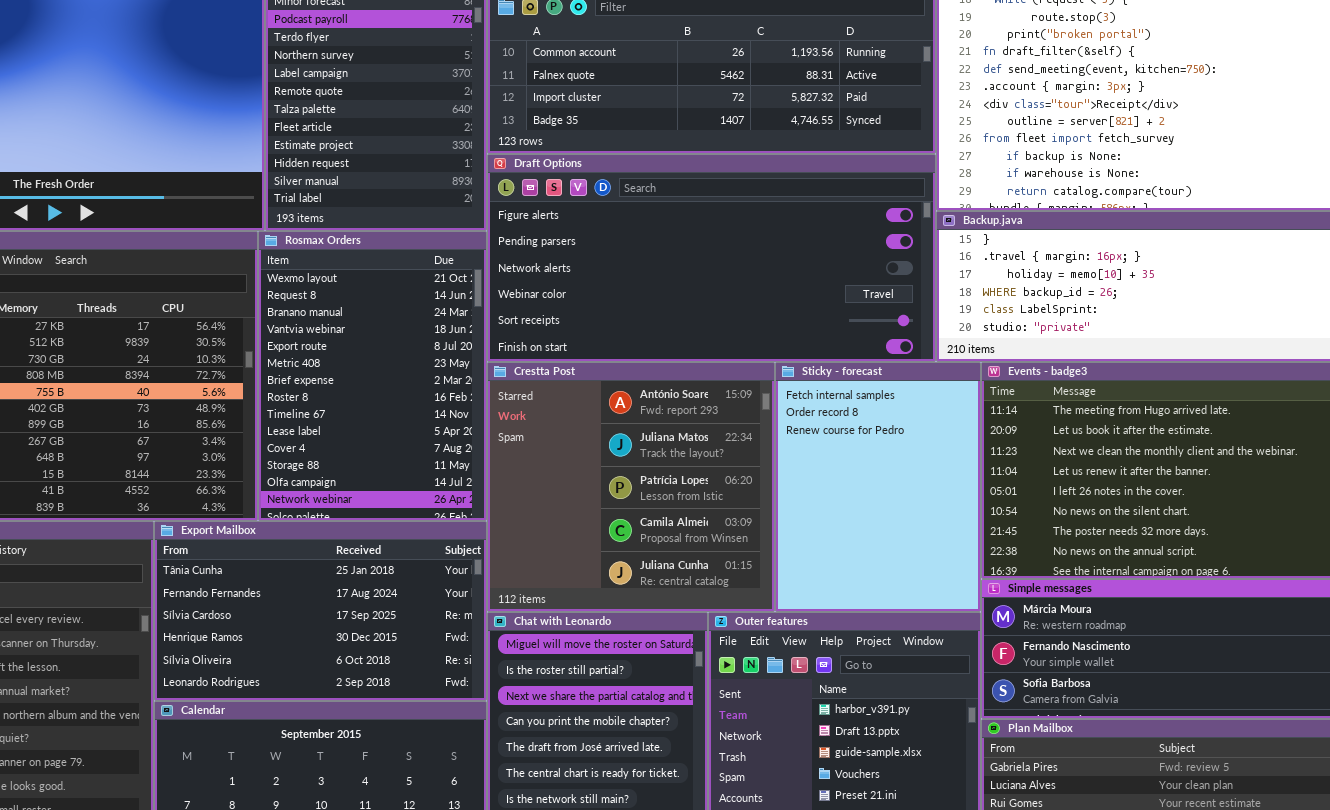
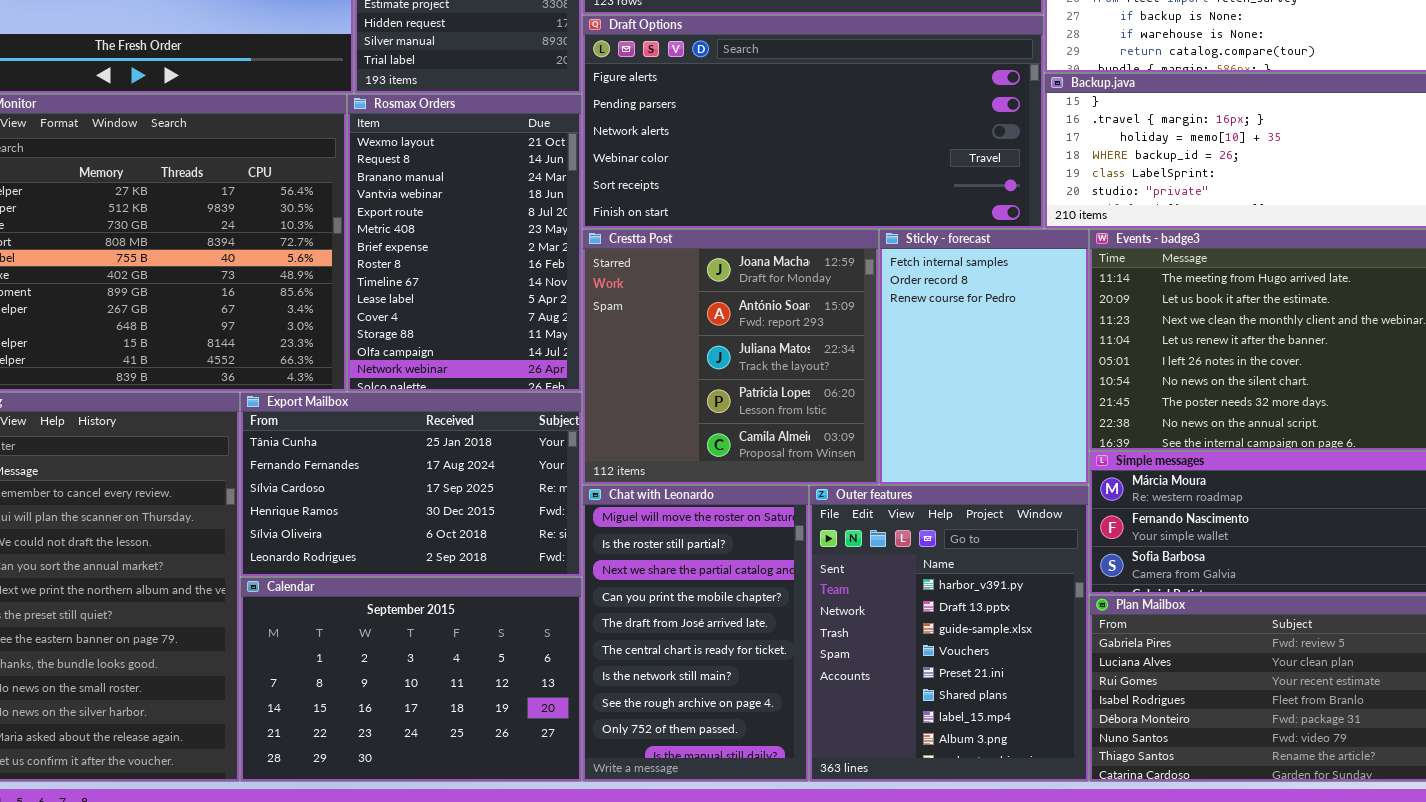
Crestta Post: [487,362,775,612] -> [582,229,879,485], scrolled up 1 row

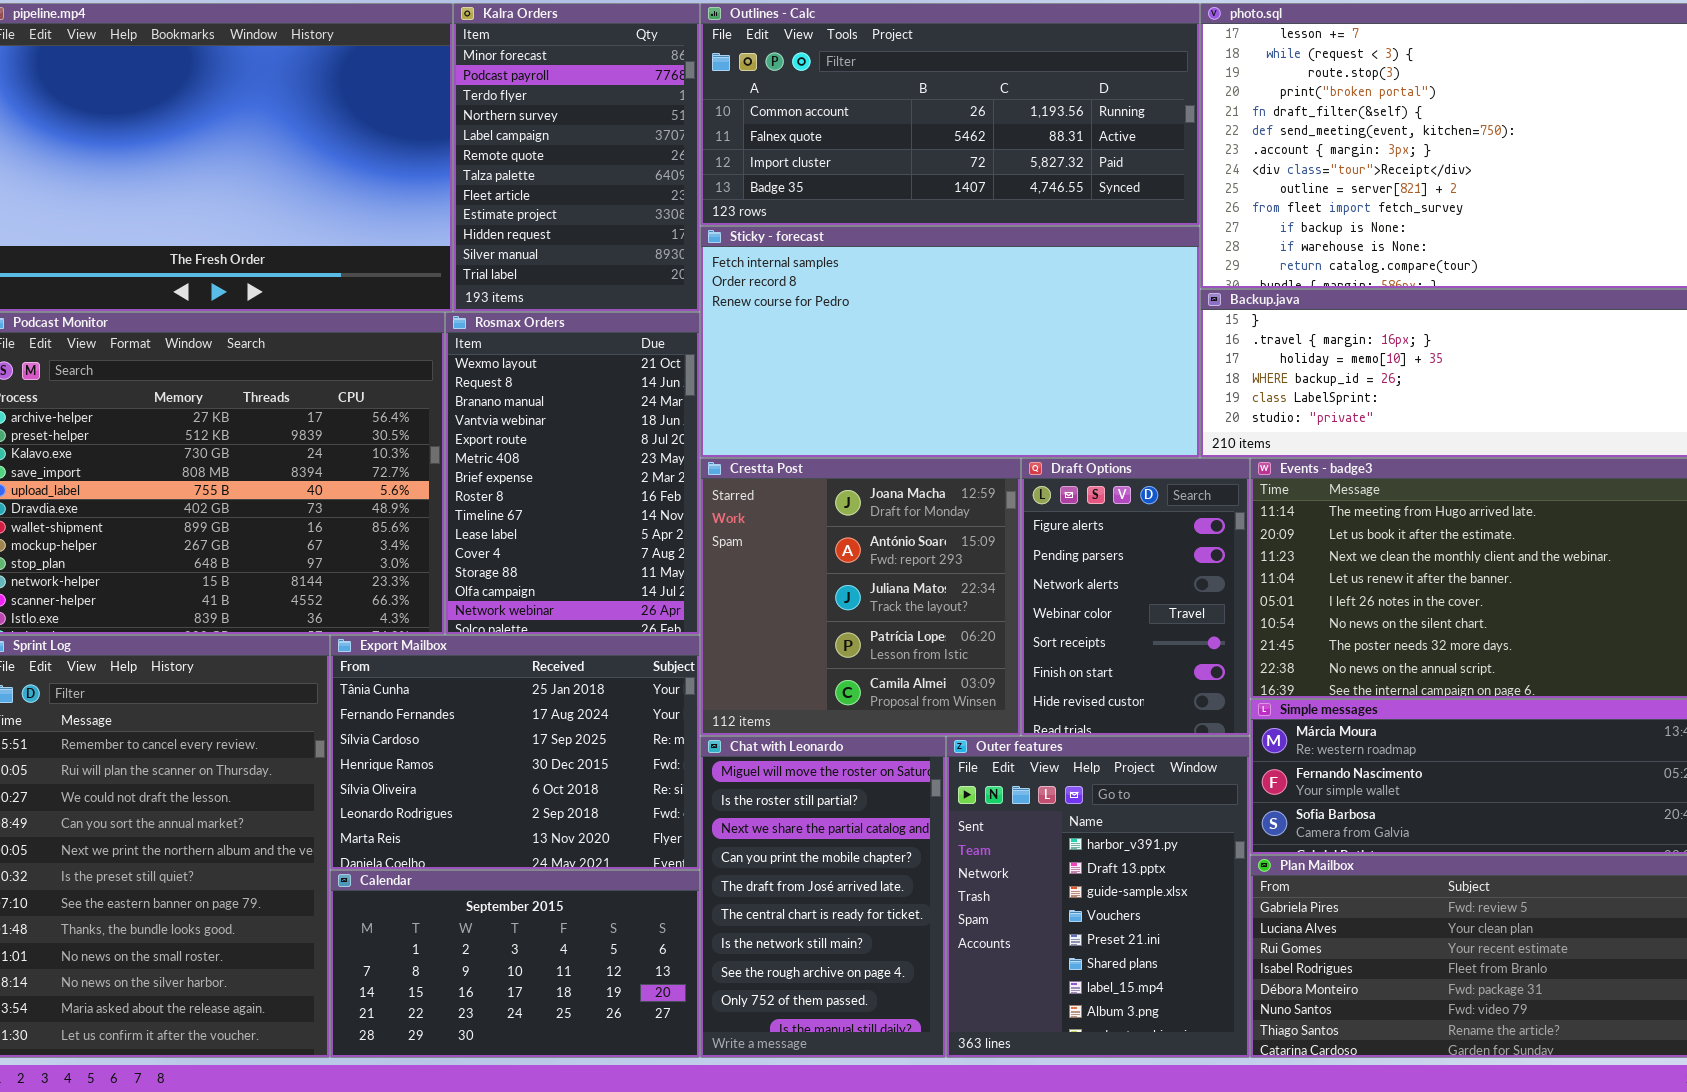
Draft Options: [582,15,1044,229] -> [1021,458,1250,736], moved, resized
Sticky - forecast: [879,229,1089,485] -> [700,226,1200,458], moved, resized
Export Mailbox: [240,392,582,577] -> [330,635,700,870], resized
Calendar: [240,577,582,782] -> [330,870,700,1058], resized

